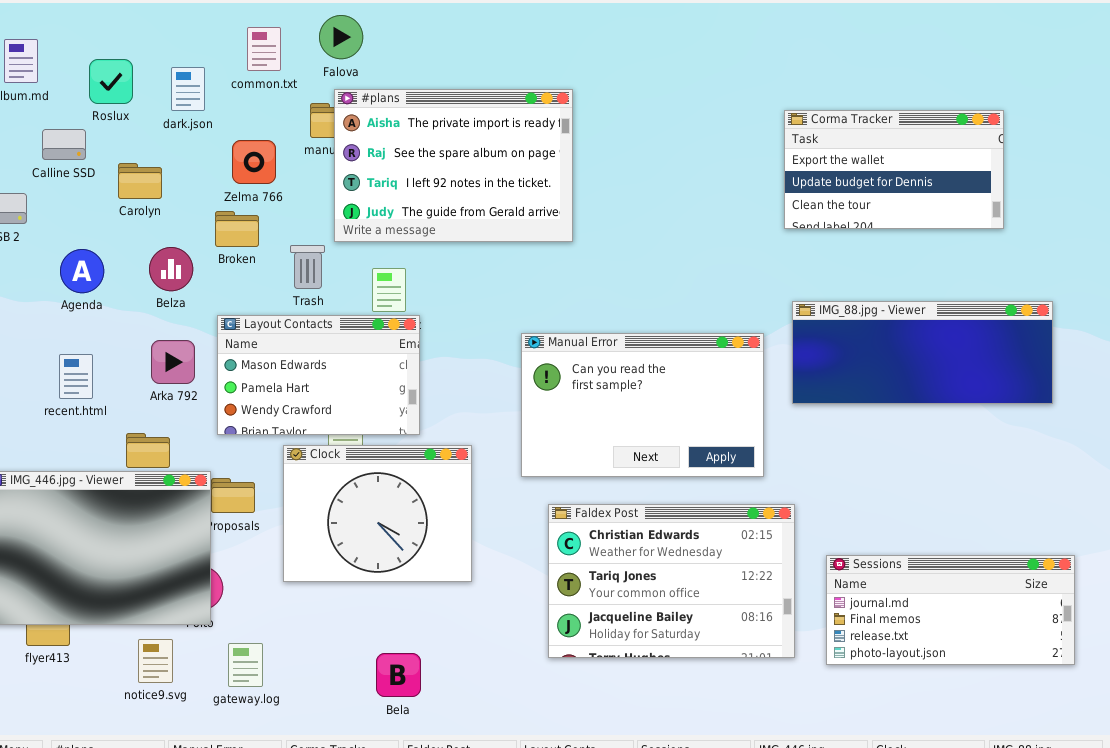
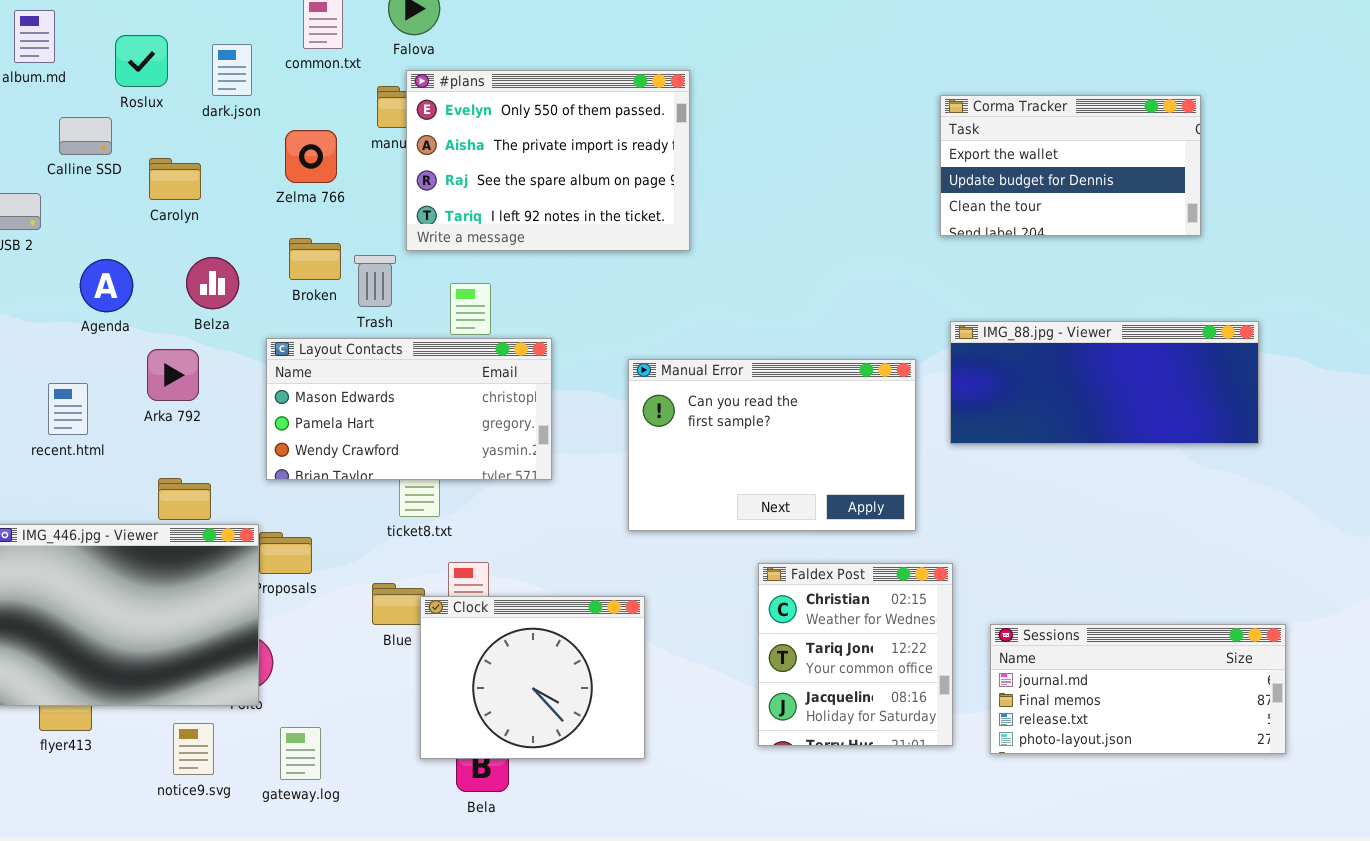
#plans: [334,89,573,242] -> [406,70,690,251], scrolled up 1 row
Broken: [215,211,259,247] -> [289,238,341,280], moved
Layout Contacts: [217,315,420,435] -> [266,338,552,480], resized
Arka 792: [151,340,195,384] -> [147,349,199,401], moved
recent.html: [59,354,93,399] -> [48,383,88,435], moved
Clock: [283,445,472,582] -> [420,596,645,759], moved
Faldex Post: [548,504,795,658] -> [758,563,953,746], resized

